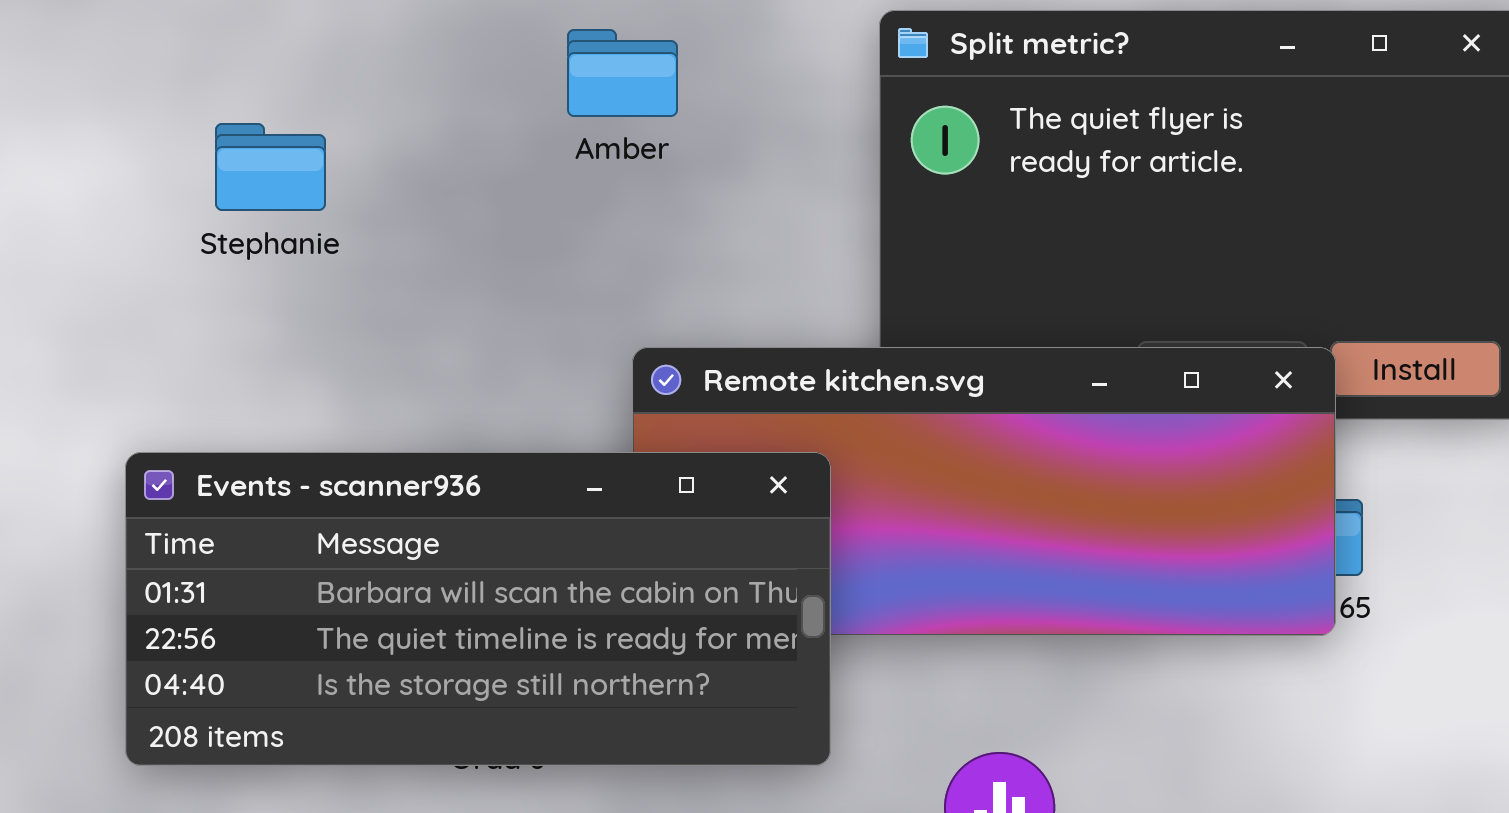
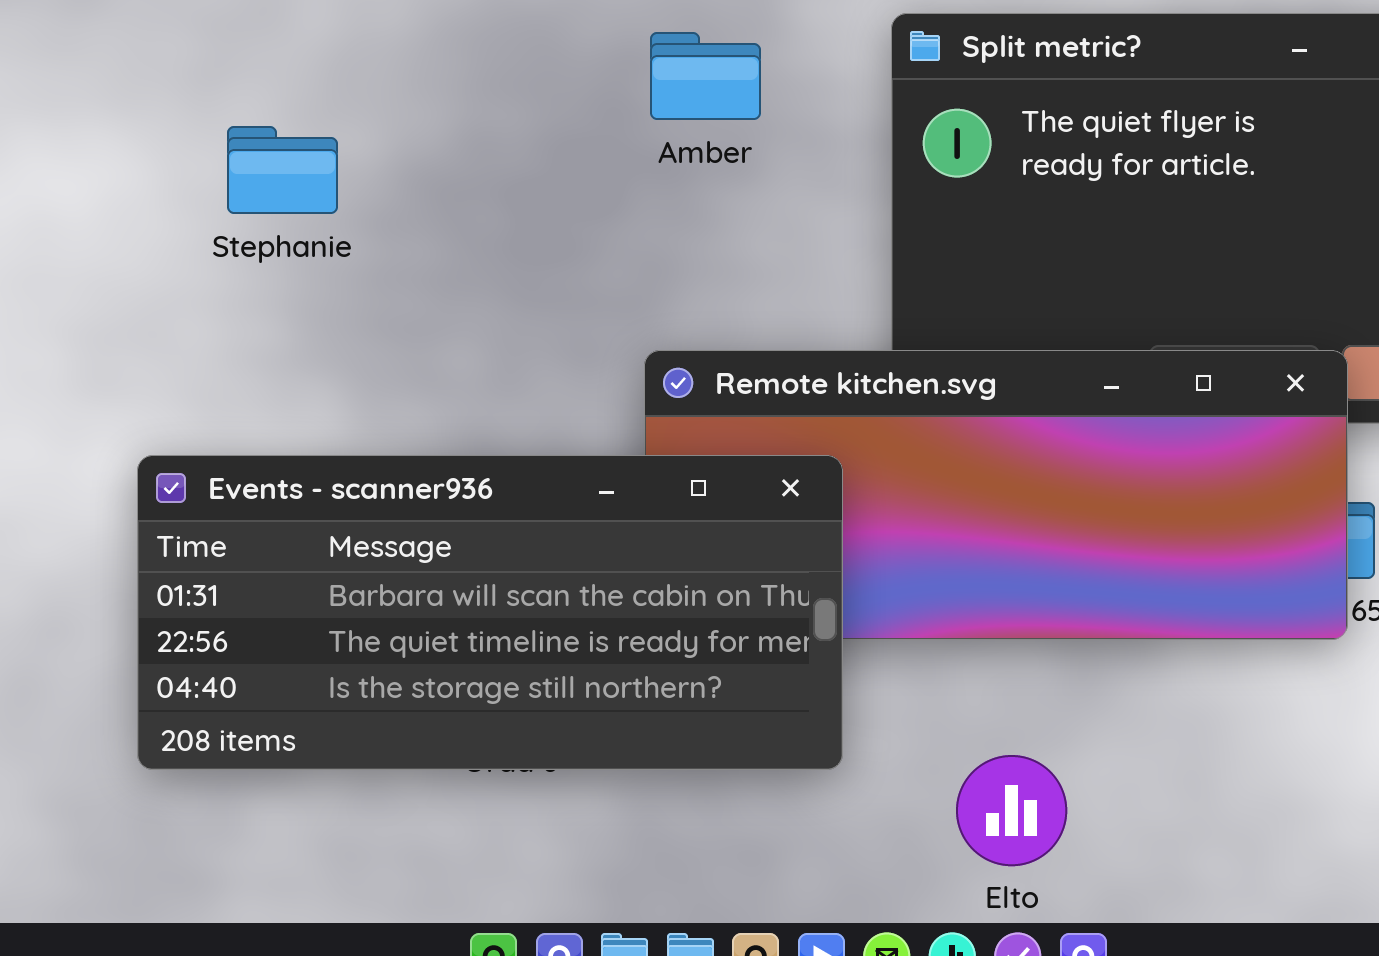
Amber: [567,29,678,117] -> [650,32,761,120], moved

